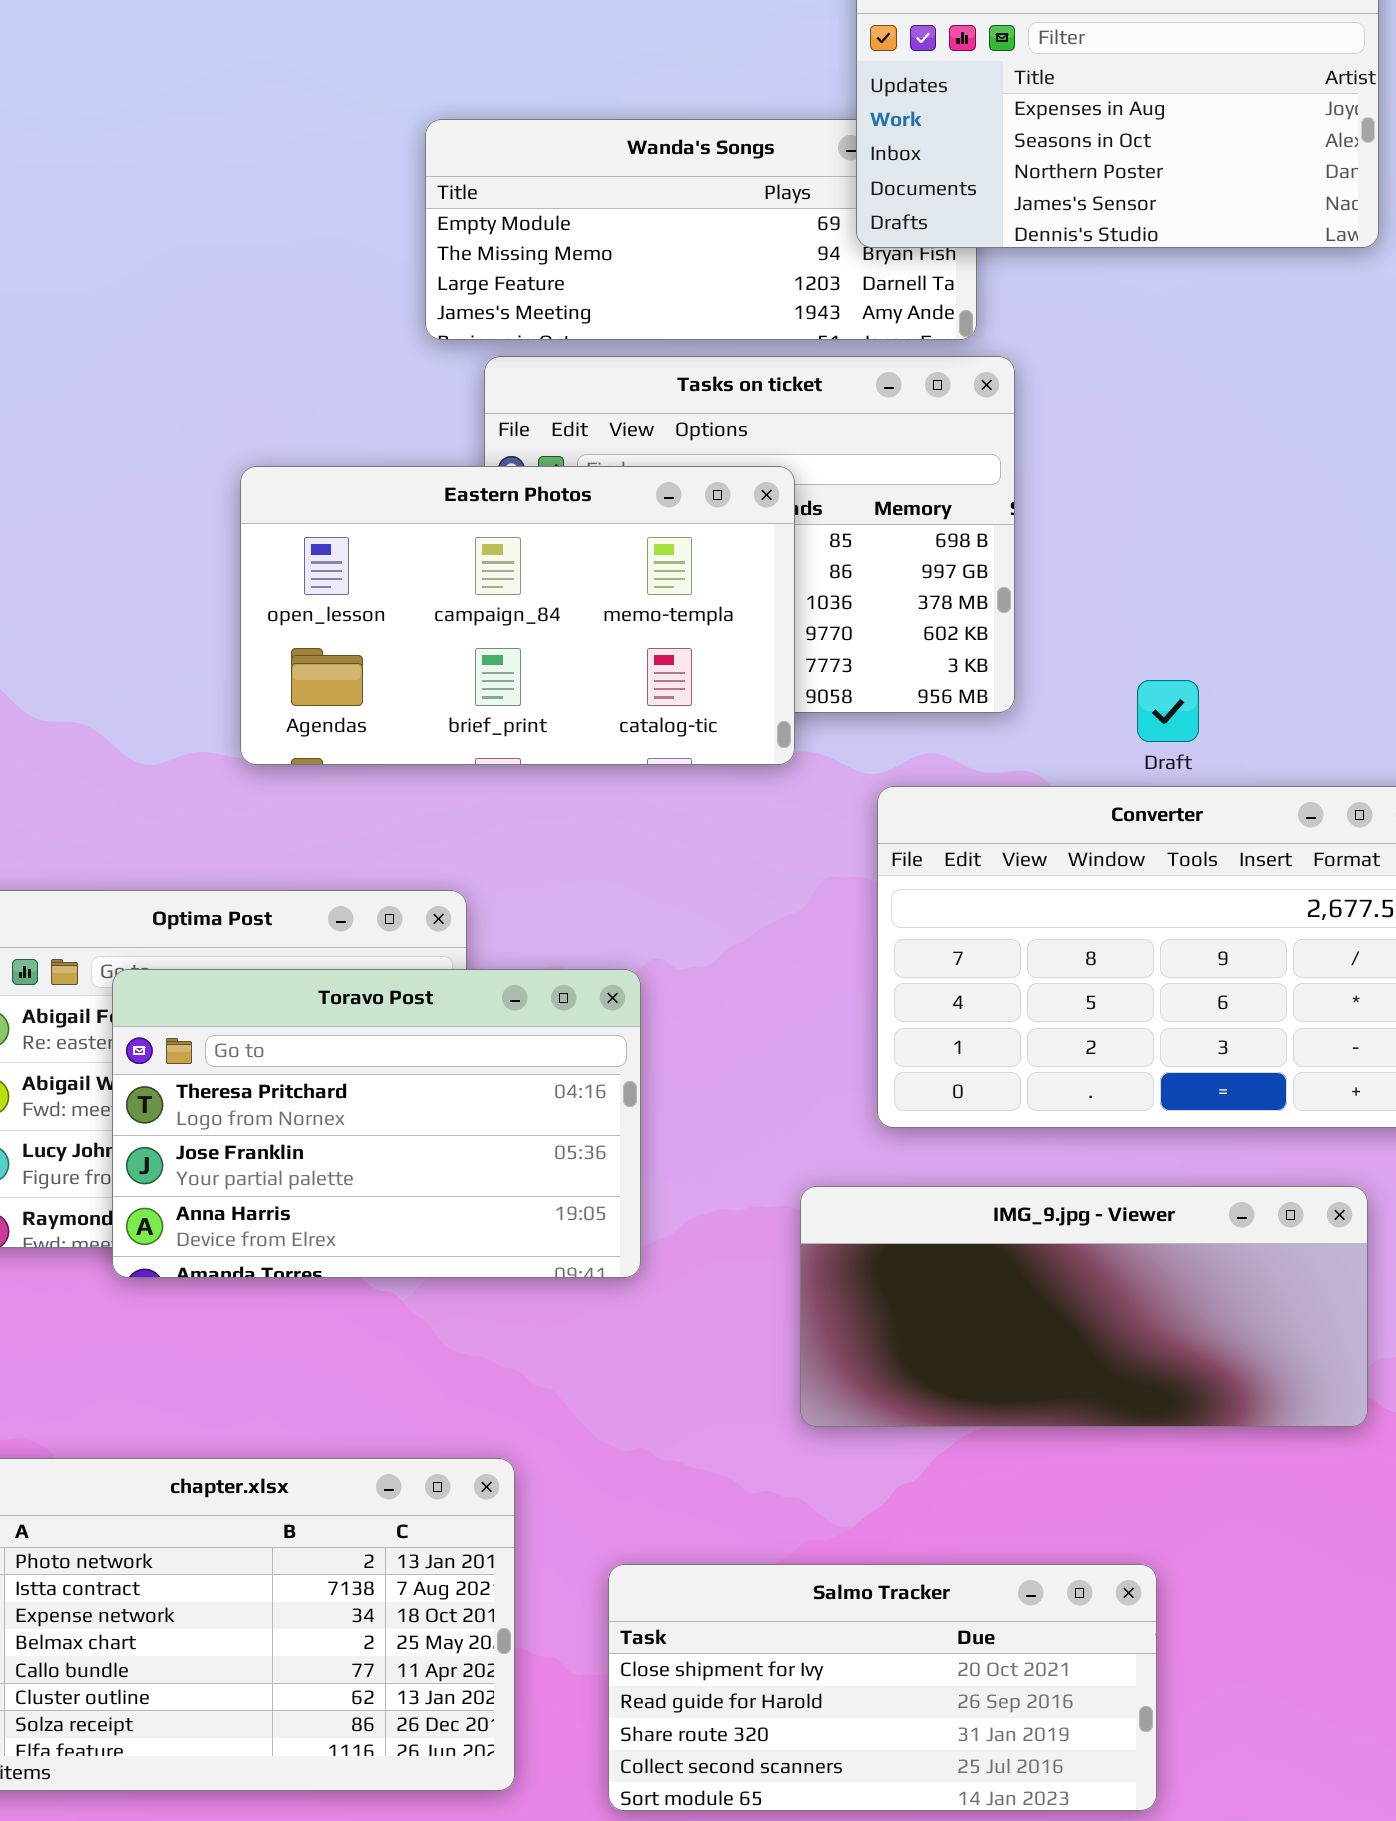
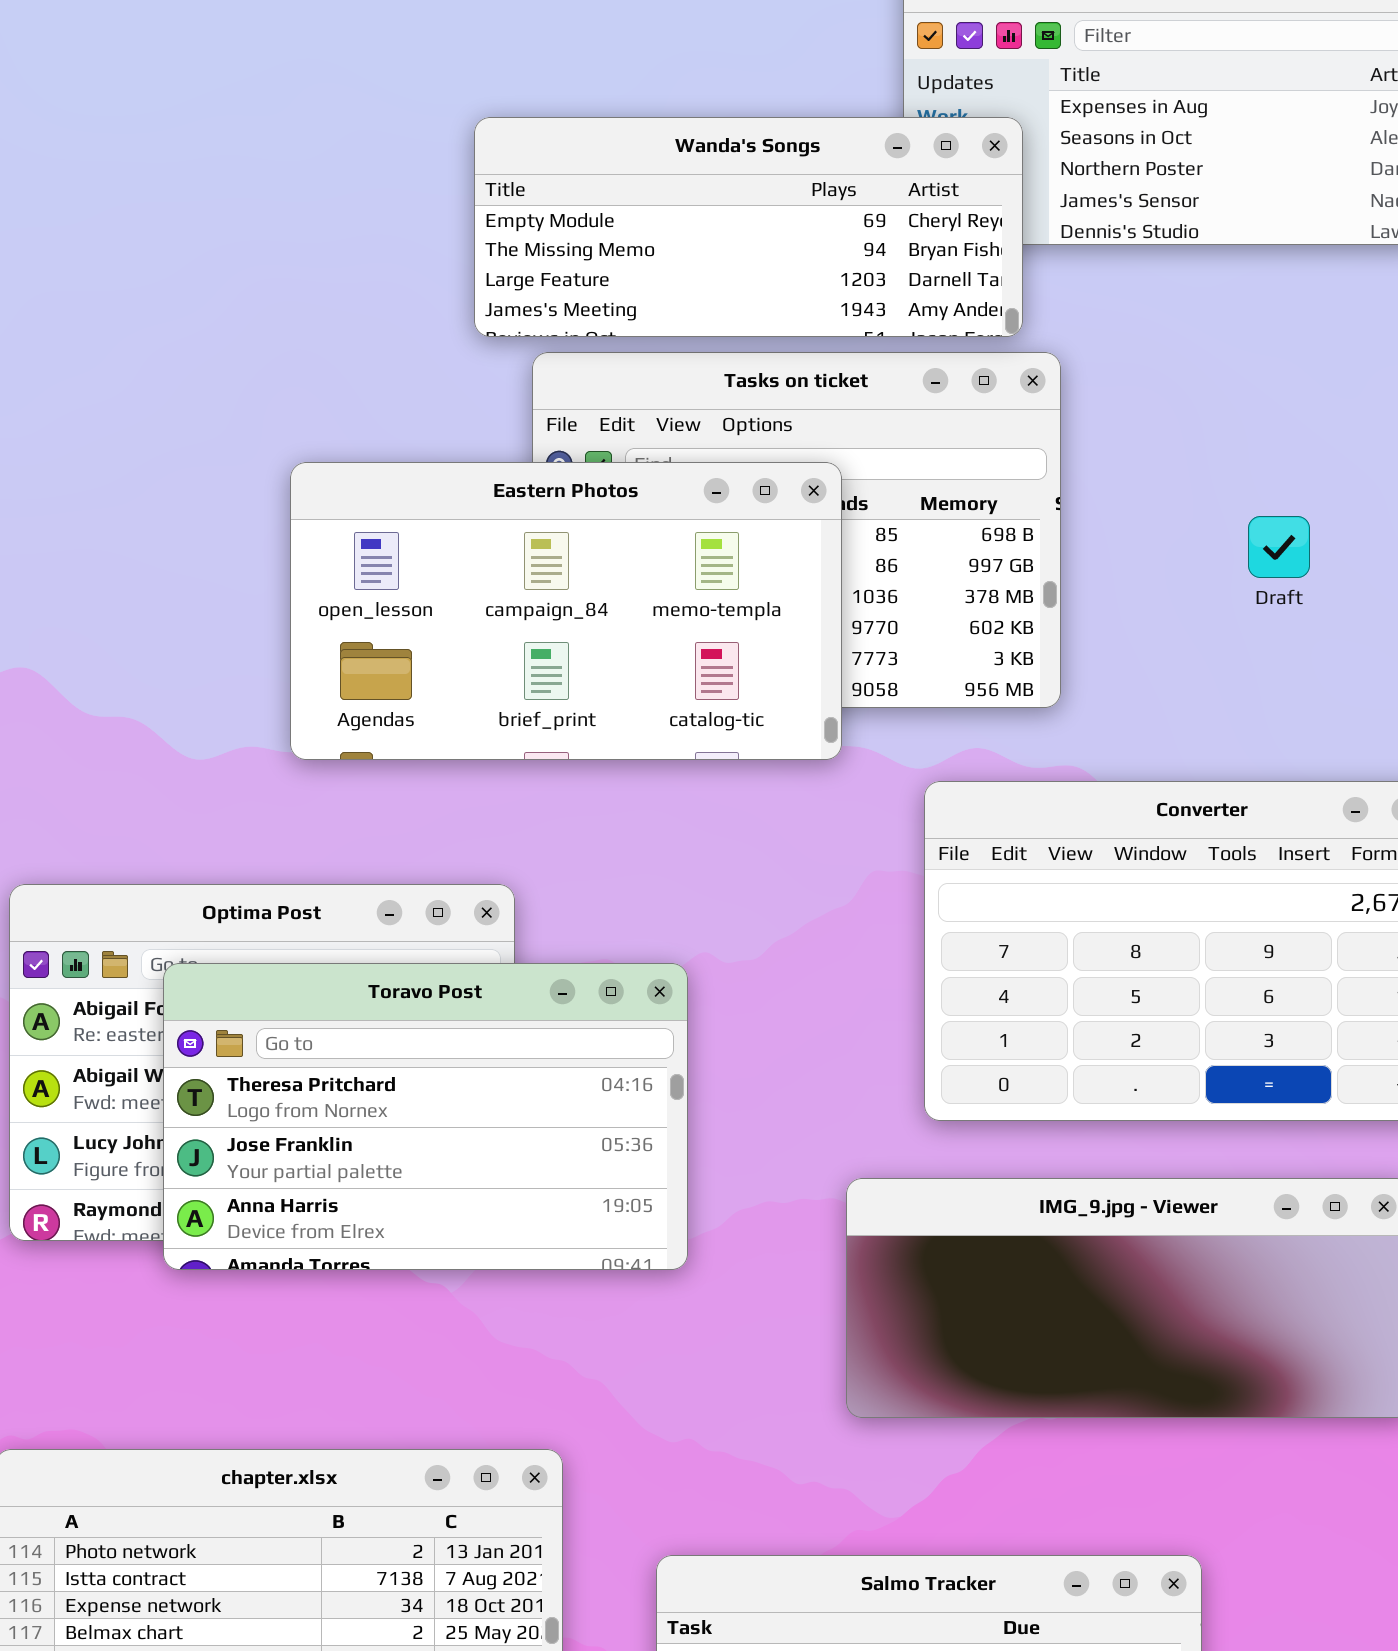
Wanda's Songs: [425,119,977,340] -> [474,117,1023,337], raised
Draft: [1137,680,1199,742] -> [1248,516,1310,578], moved

